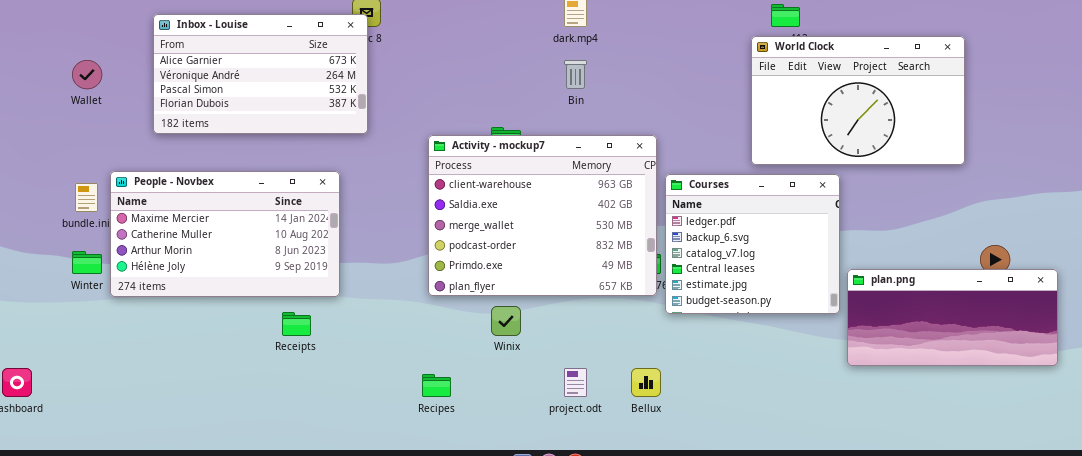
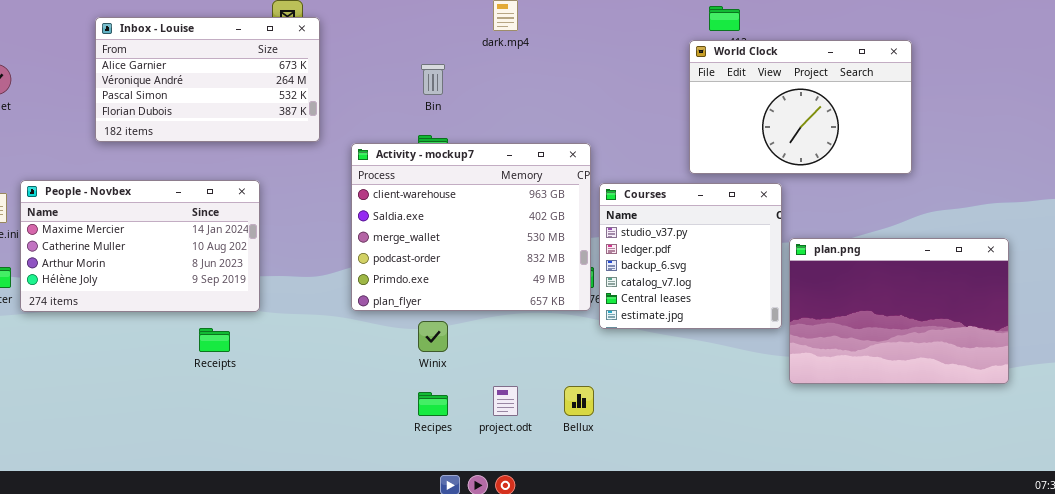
Inbox - Louise: [153,14,368,134] -> [95,17,320,142], moved
Bin: [564,60,587,89] -> [421,64,445,95], moved
Courses: [665,174,840,314] -> [599,183,782,329], scrolled up 1 row
plan.png: [847,269,1058,366] -> [789,238,1009,384], resized
Recipes: [422,374,451,397] -> [418,392,448,416], moved

